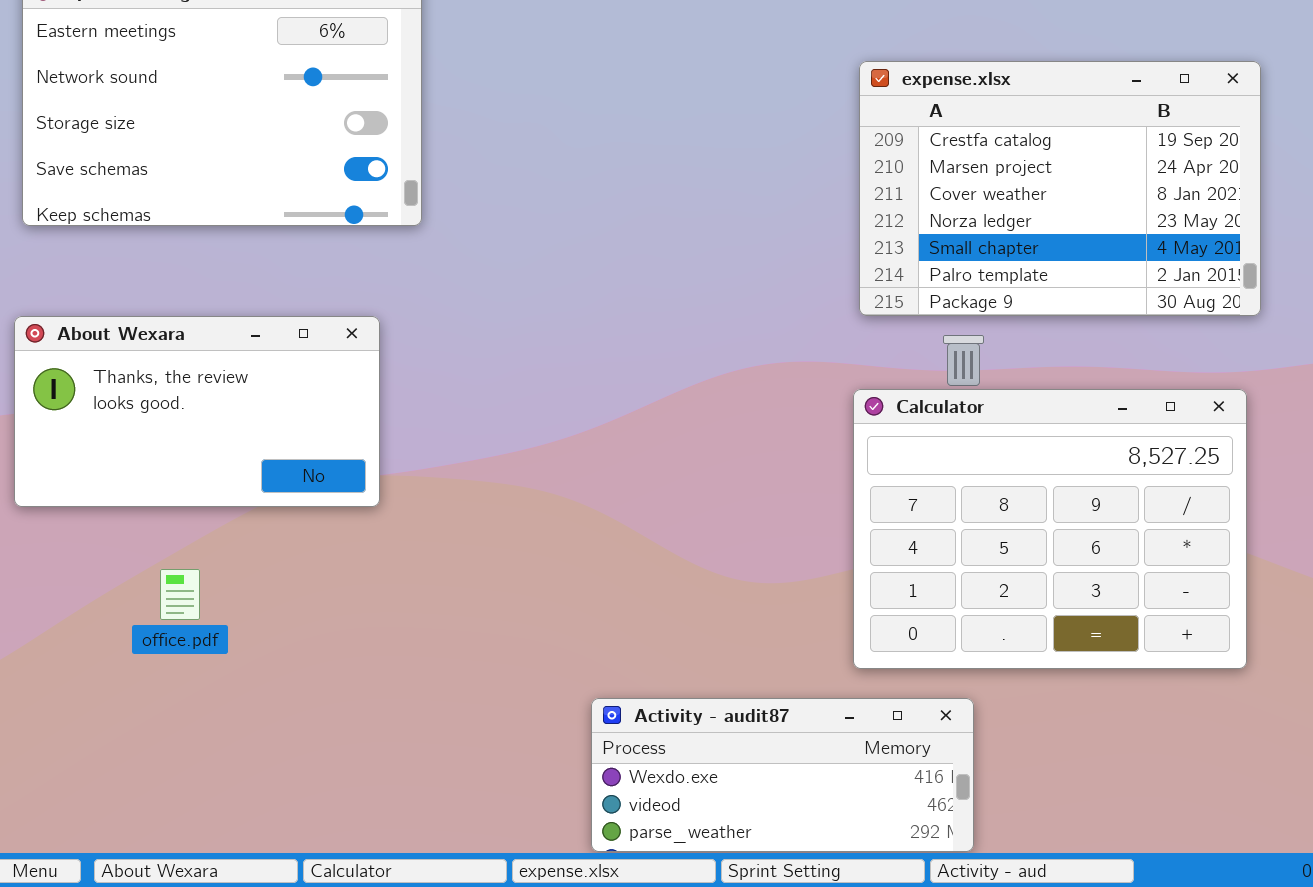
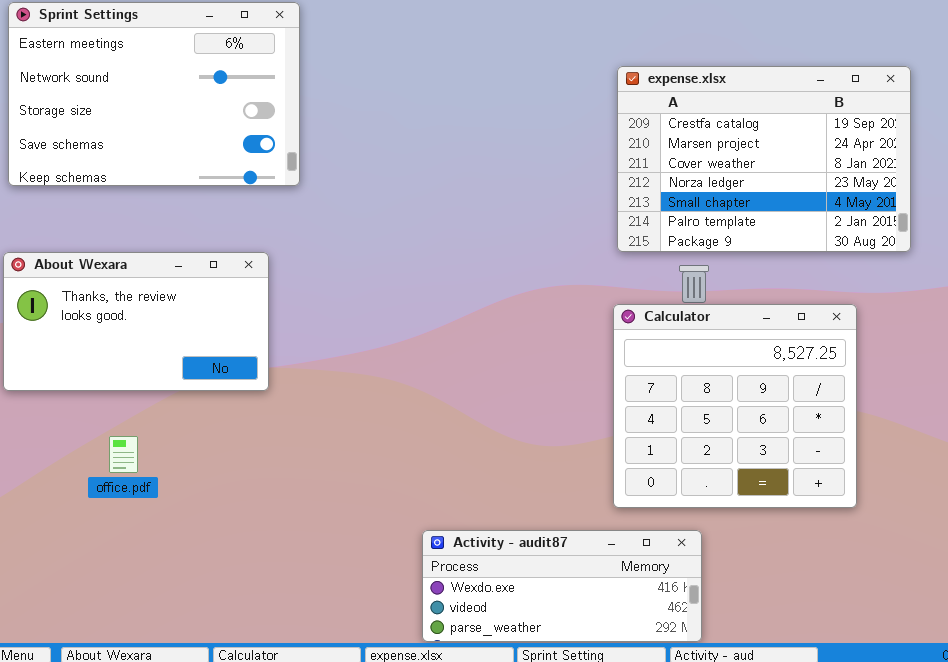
Calculator: [853,389,1247,669] -> [613,304,857,508], resized

